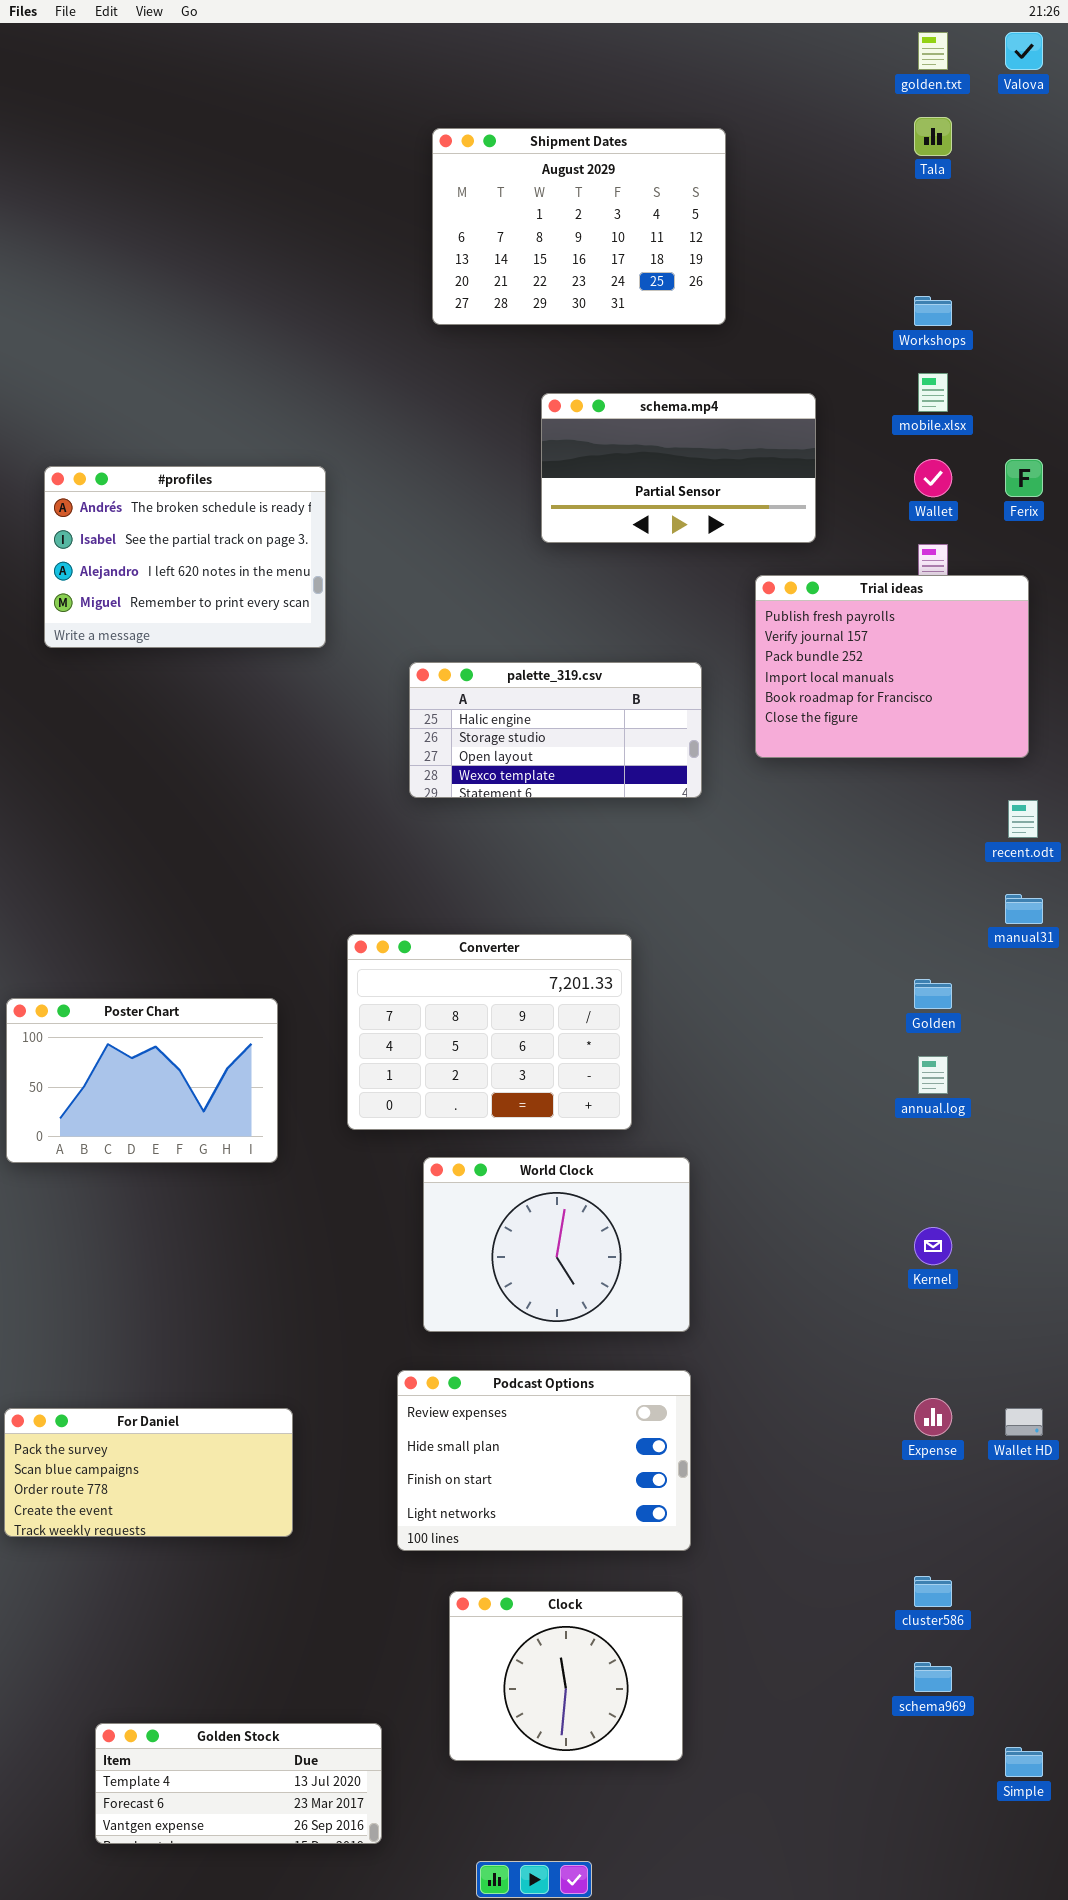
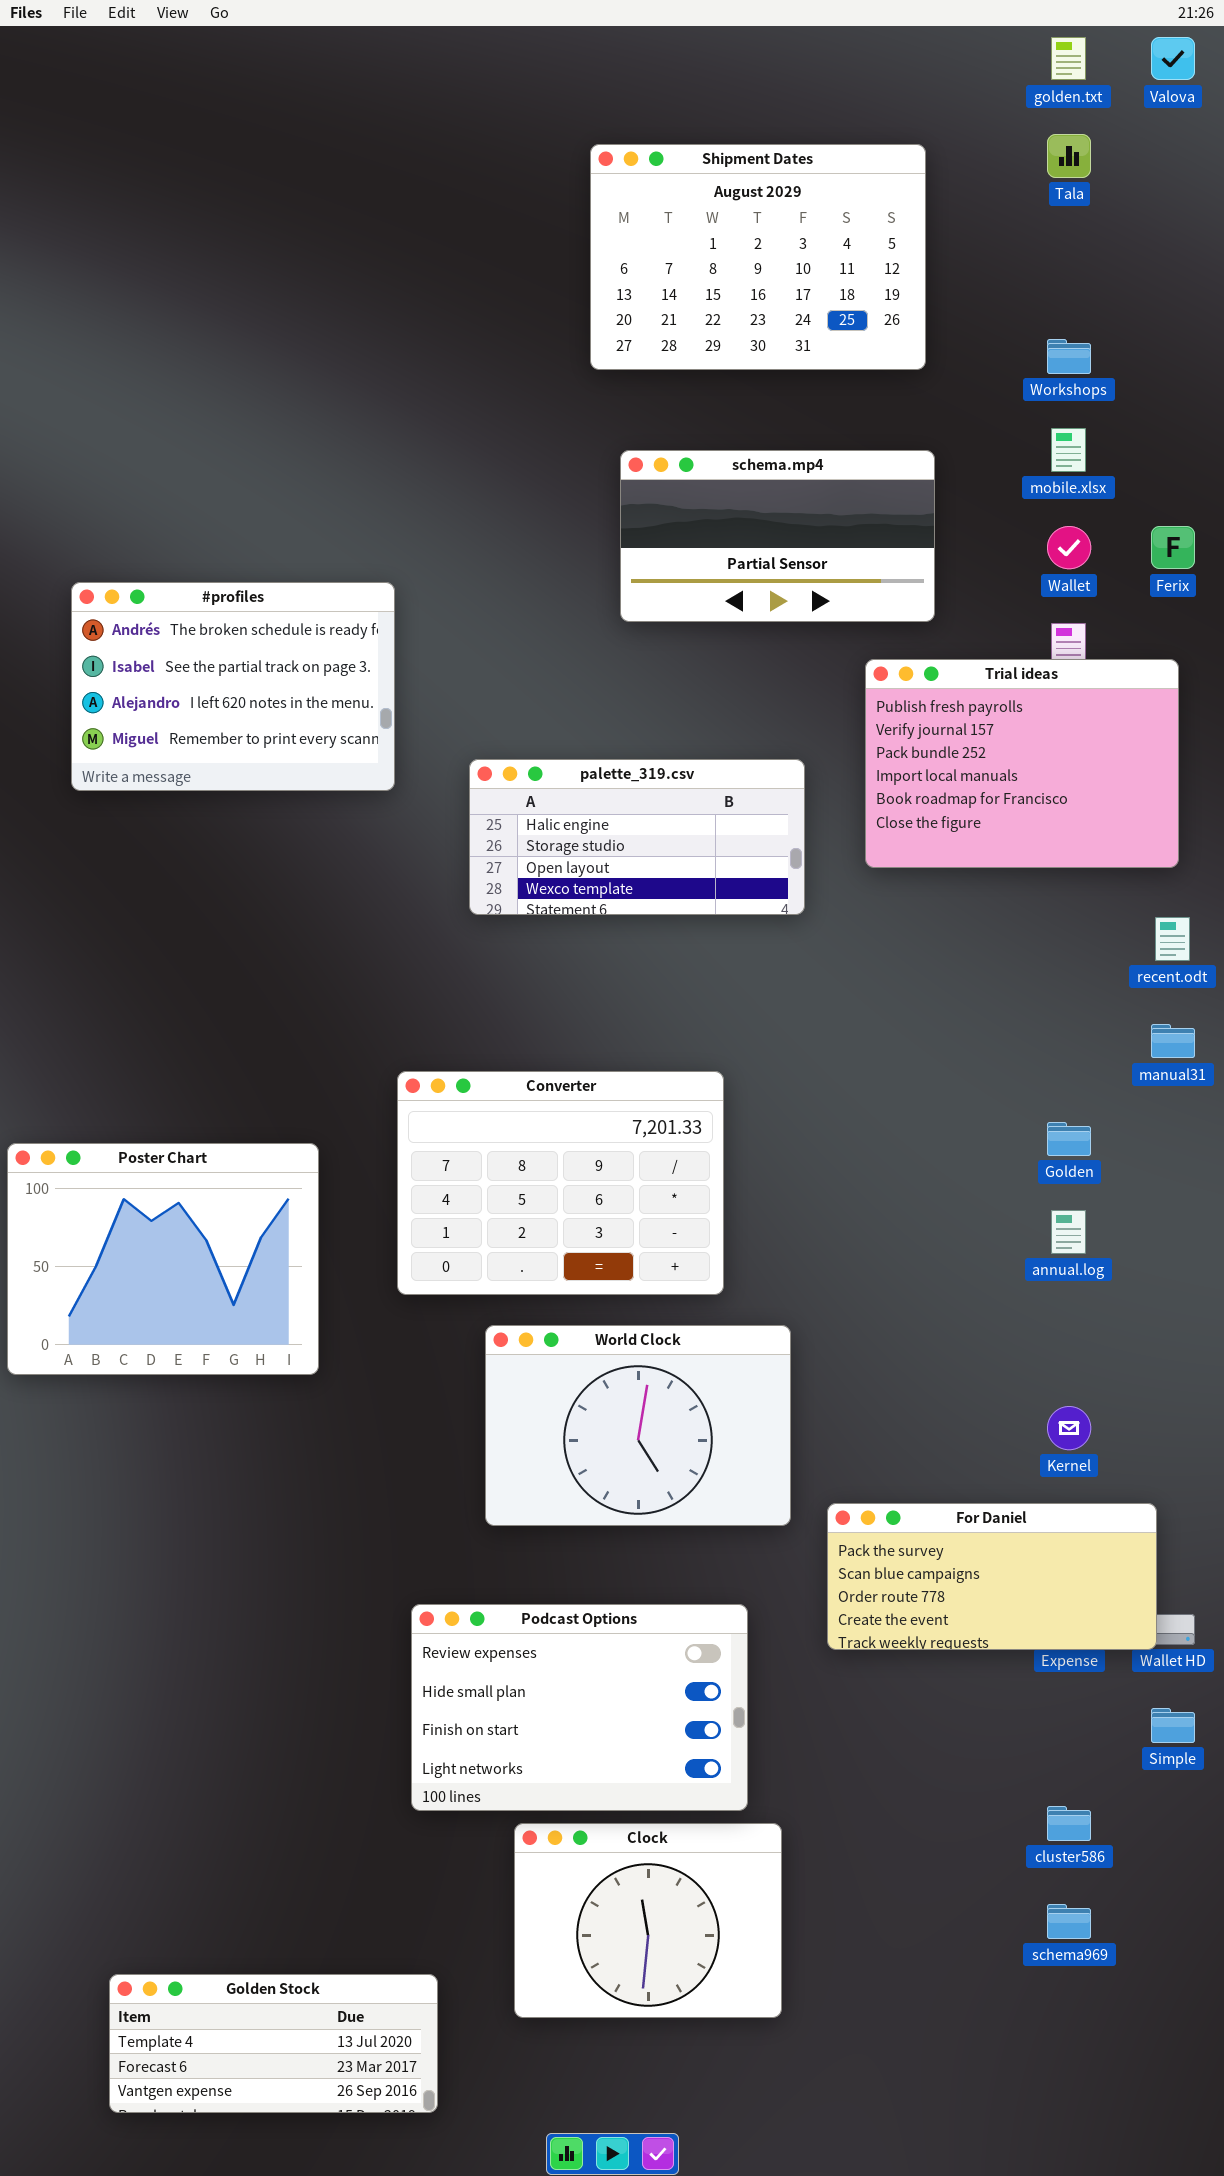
Shipment Dates: [432,128,726,325] -> [590,144,926,370], moved
#profiles: [44,466,326,648] -> [71,582,395,791], moved
Poster Chart: [6,998,278,1163] -> [7,1143,319,1375], resized
Podcast Options: [397,1370,691,1551] -> [411,1604,748,1811], moved
For Daniel: [4,1408,293,1537] -> [827,1503,1157,1650], moved
Simple: [1005,1747,1043,1777] -> [1151,1708,1195,1743], moved

